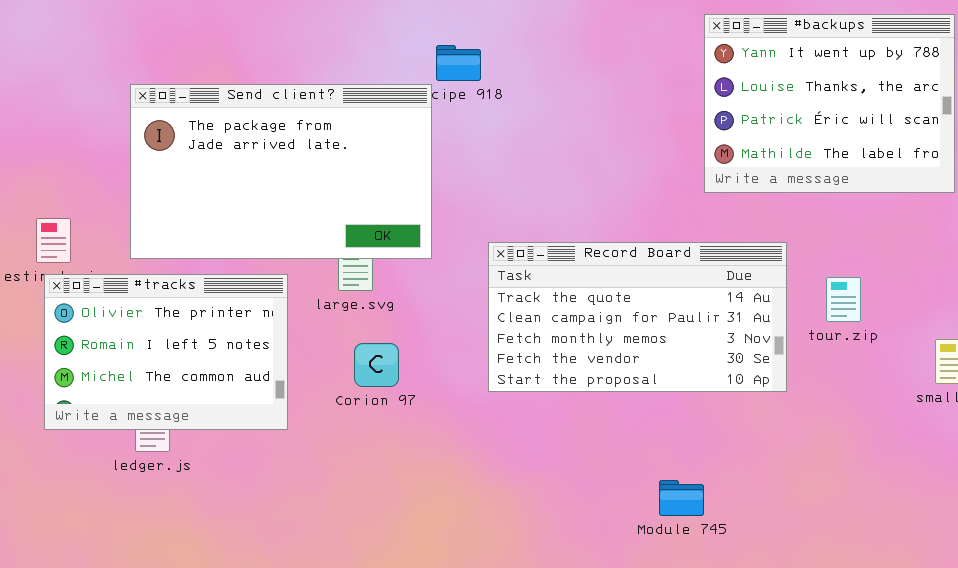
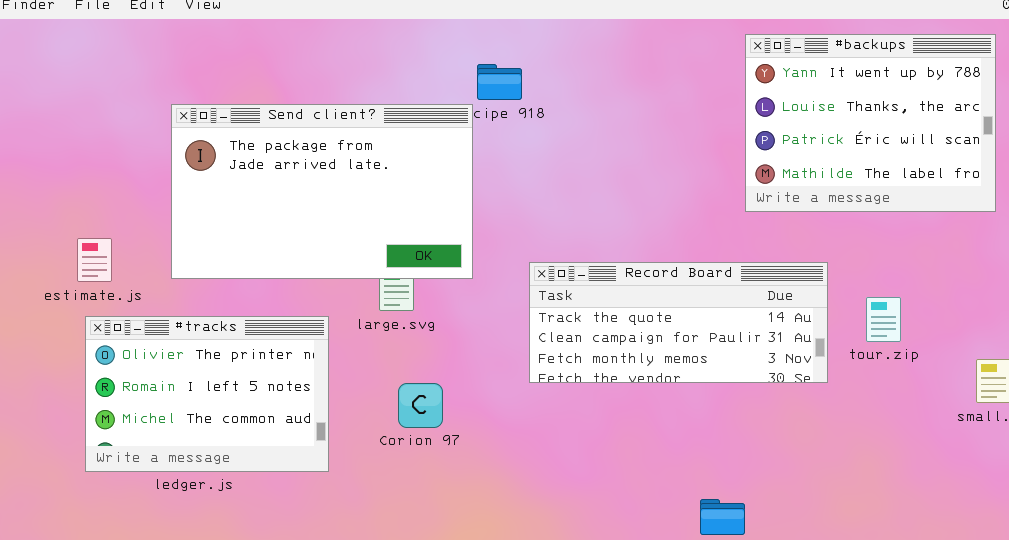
Record Board: [488,242,787,392] -> [529,262,828,383], resized
#tracks: [44,274,288,430] -> [85,316,329,472], moved
Corion 97: [354,343,399,387] -> [398,383,443,428], moved

